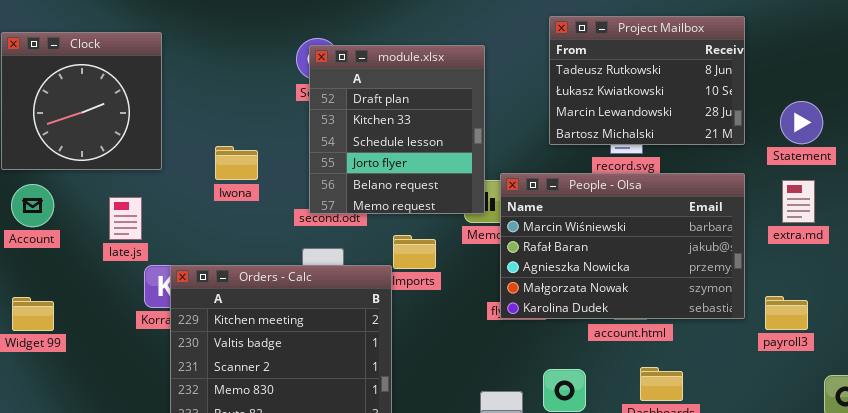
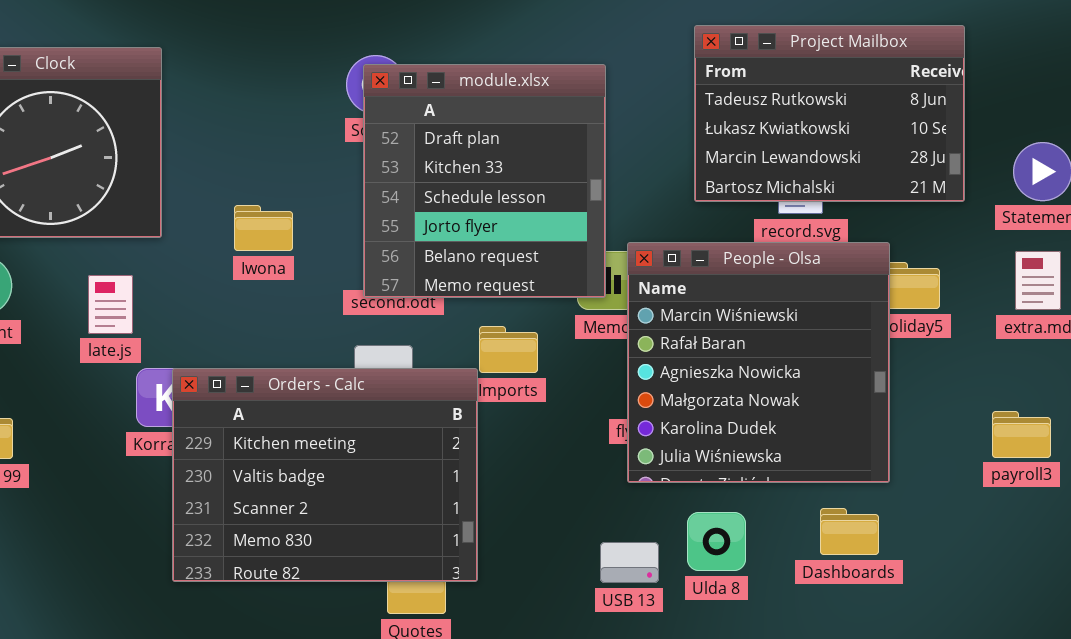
People - Olsa: [500,173,745,319] -> [627,242,890,483], resized

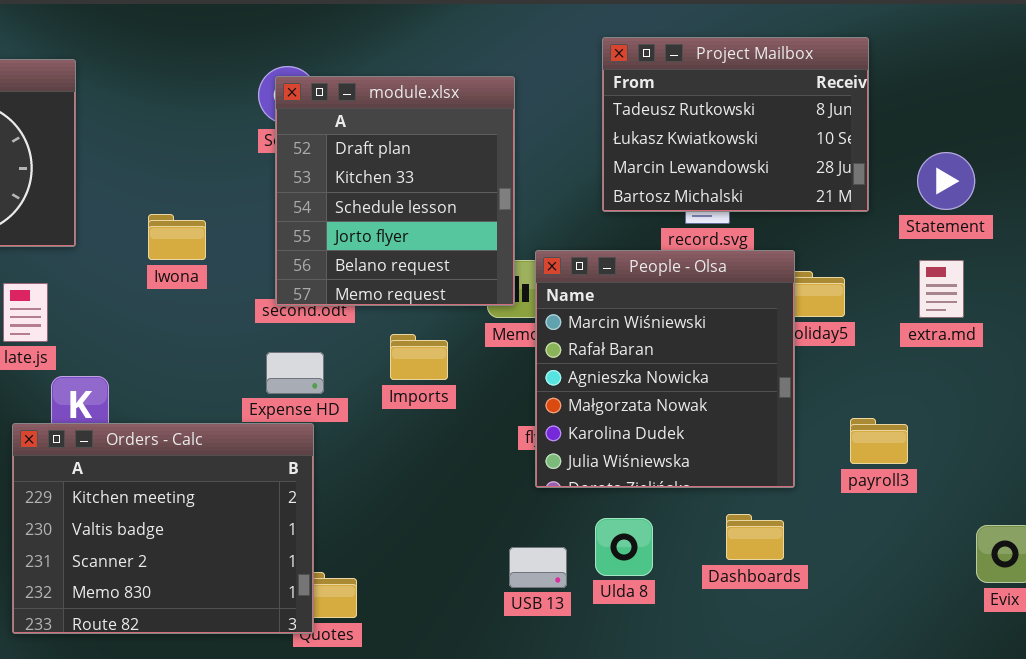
Orders - Calc: [172,368,478,582] -> [12,423,314,634], moved
payroll3: [992,411,1051,458] -> [850,418,908,464], moved

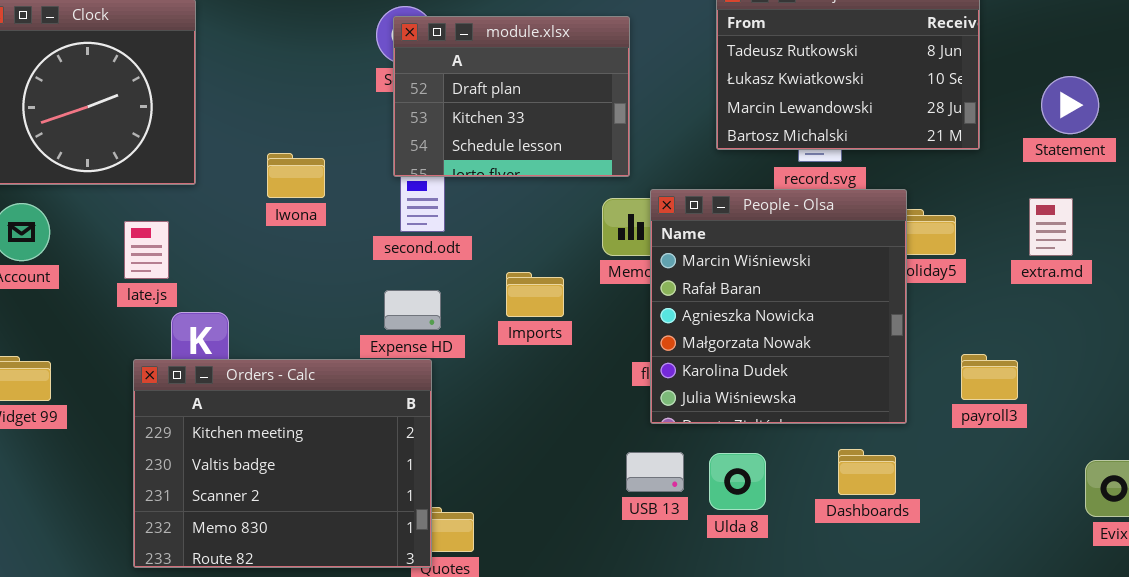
module.xlsx: [275,76,515,306] -> [393,16,630,177], resized
Statement: [917,152,975,210] -> [1041,76,1099,134], moved
USB 13: [509,547,567,588] -> [626,452,684,492], moved

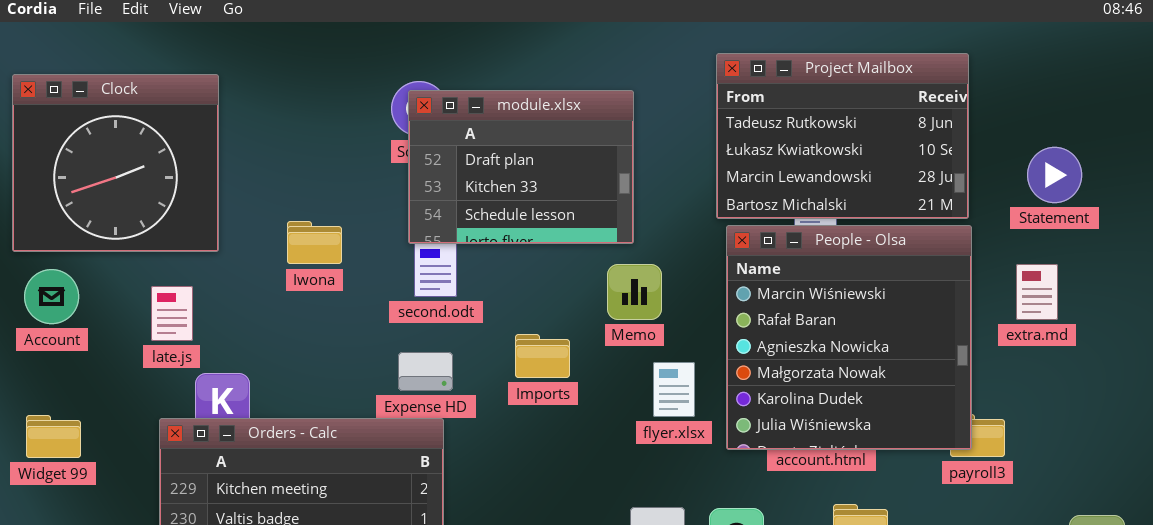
People - Olsa: [650,189,907,424] -> [726,225,972,450], moved

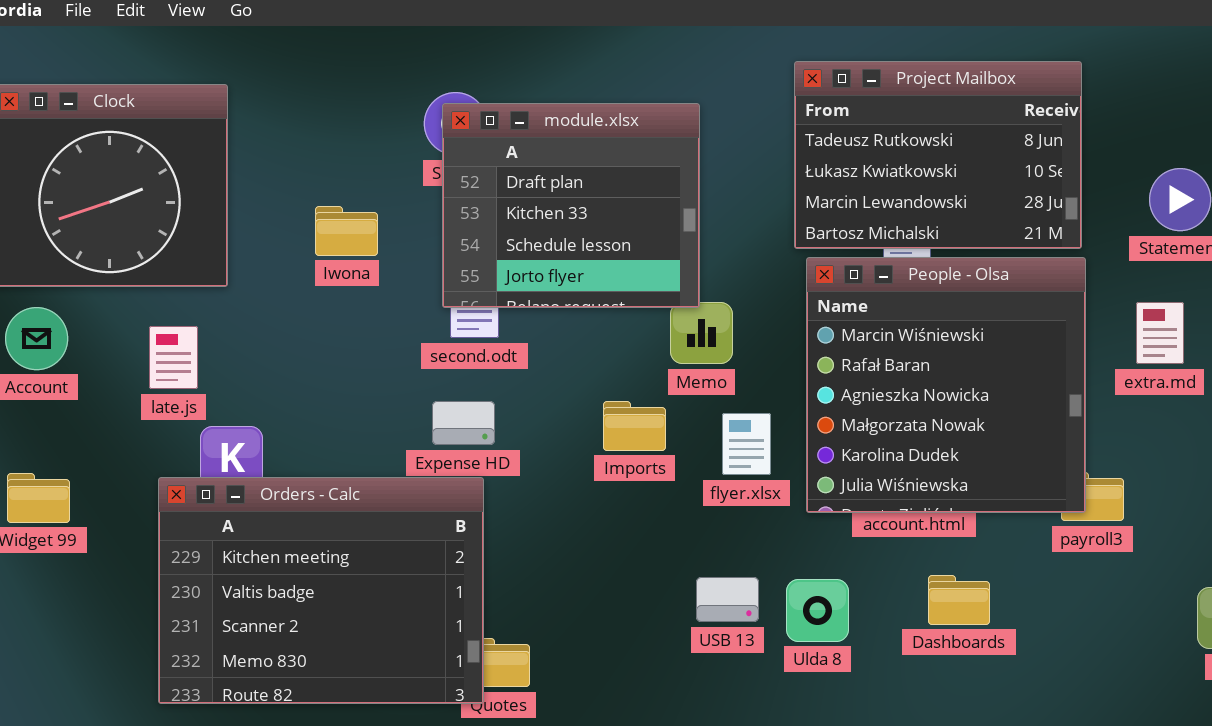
module.xlsx: [408,90,634,244] -> [442,103,700,308], resized
Iwona: [287,221,342,264] -> [315,206,378,256], moved
Imports: [515,334,570,378] -> [603,401,666,451], moved

